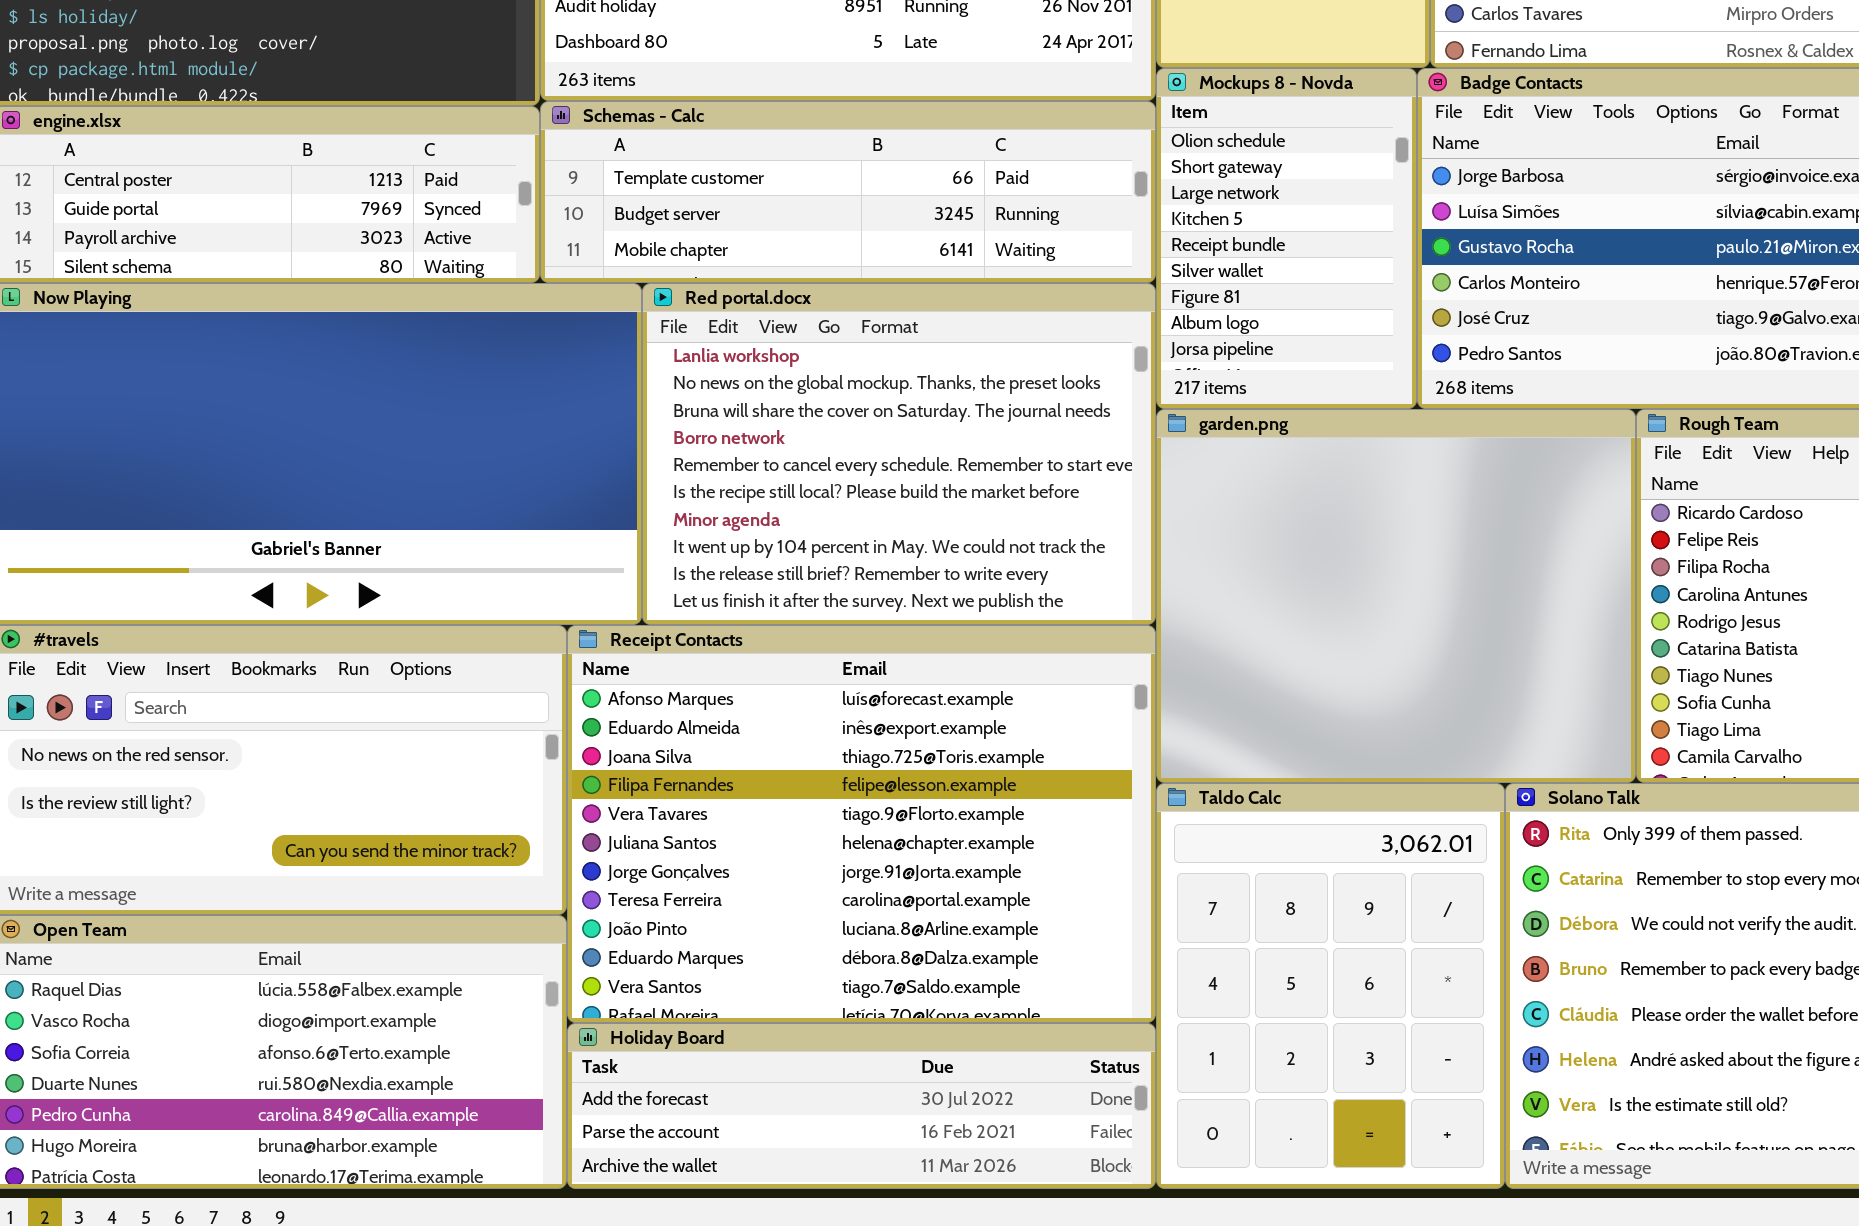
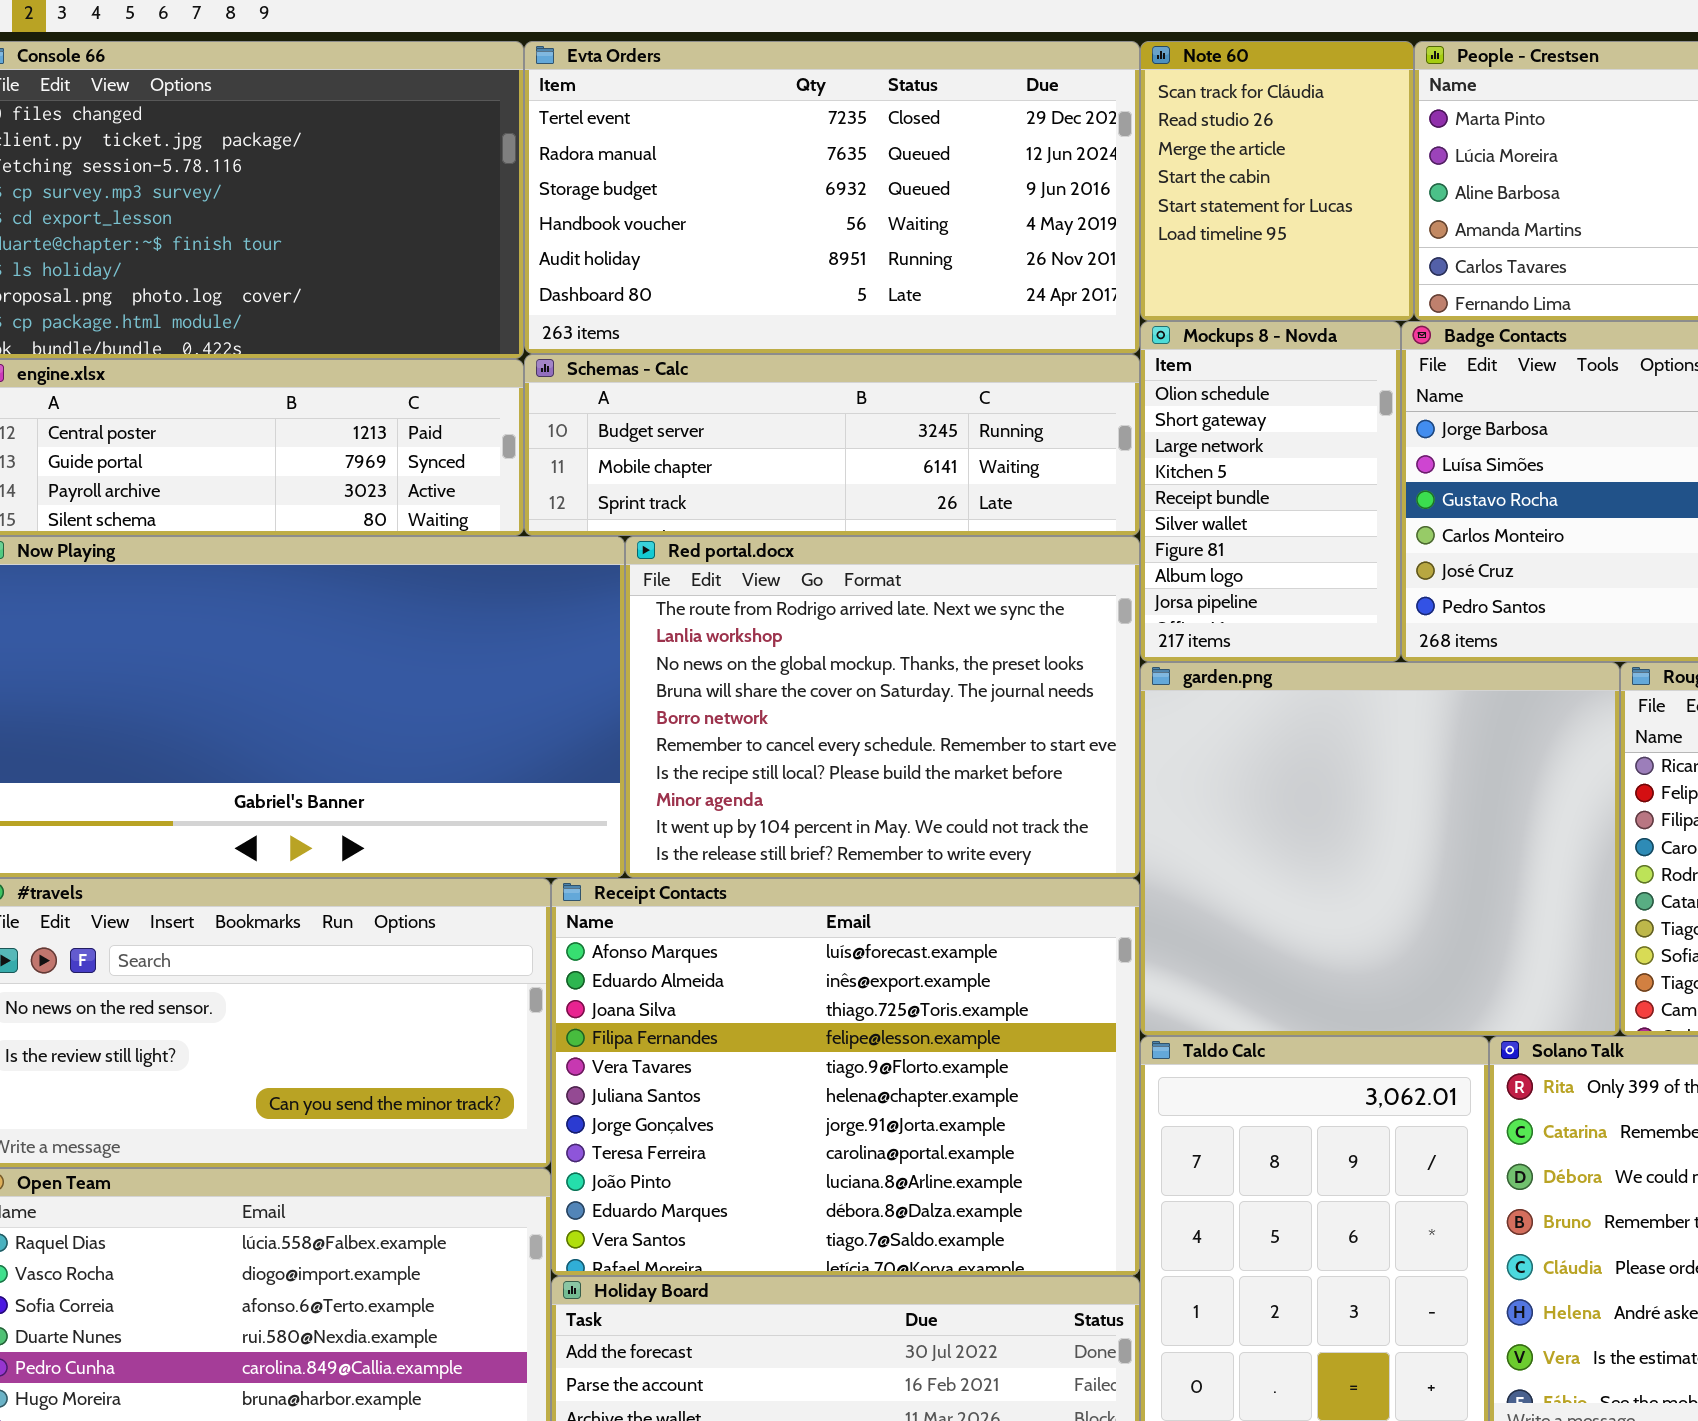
Schemas - Calc: [540,101,1156,283] -> [524,354,1140,536], scrolled down 1 row
Red portal.docx: [642,283,1156,625] -> [625,536,1140,878], scrolled up 1 row

